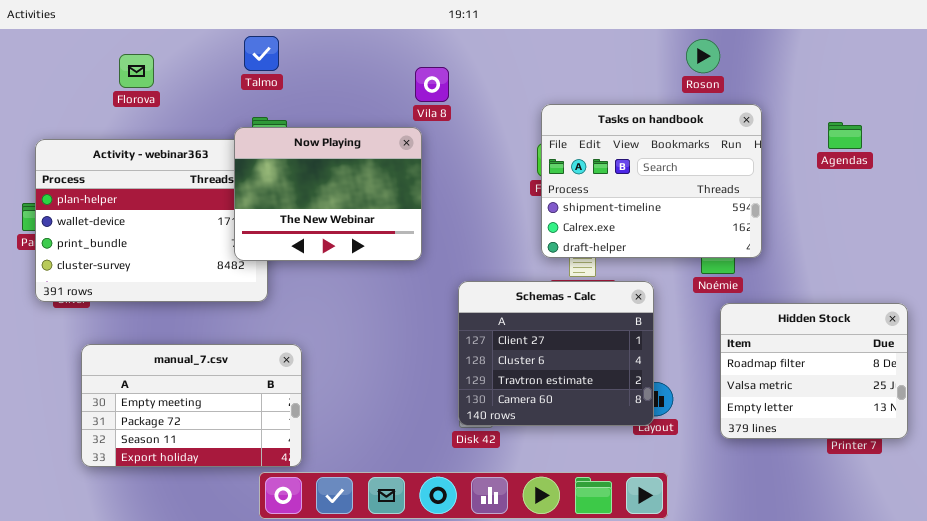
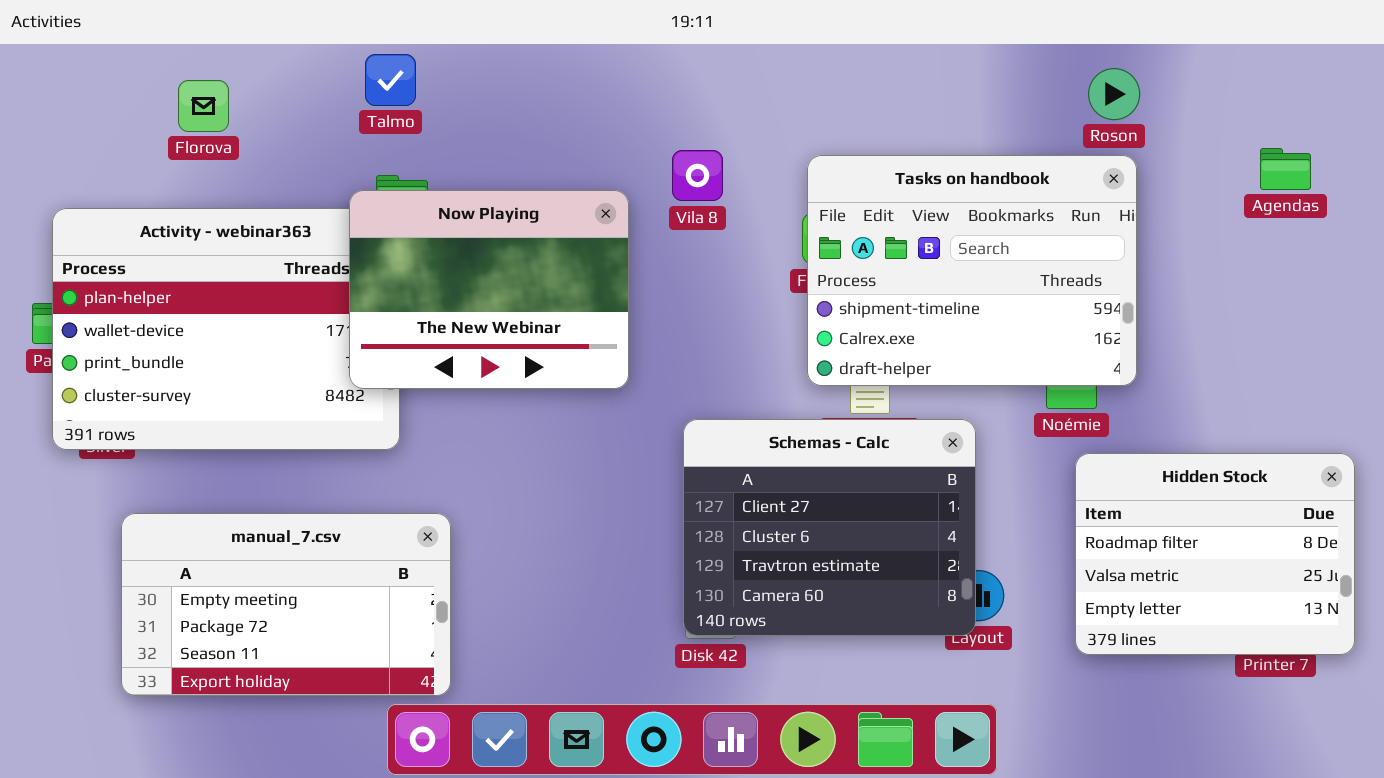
Roson: [686,39,720,73] -> [1088,68,1140,120], moved
Vila 8: [415,67,449,102] -> [672,150,723,201], moved
Agendas: [828,122,862,149] -> [1260,148,1311,190], moved

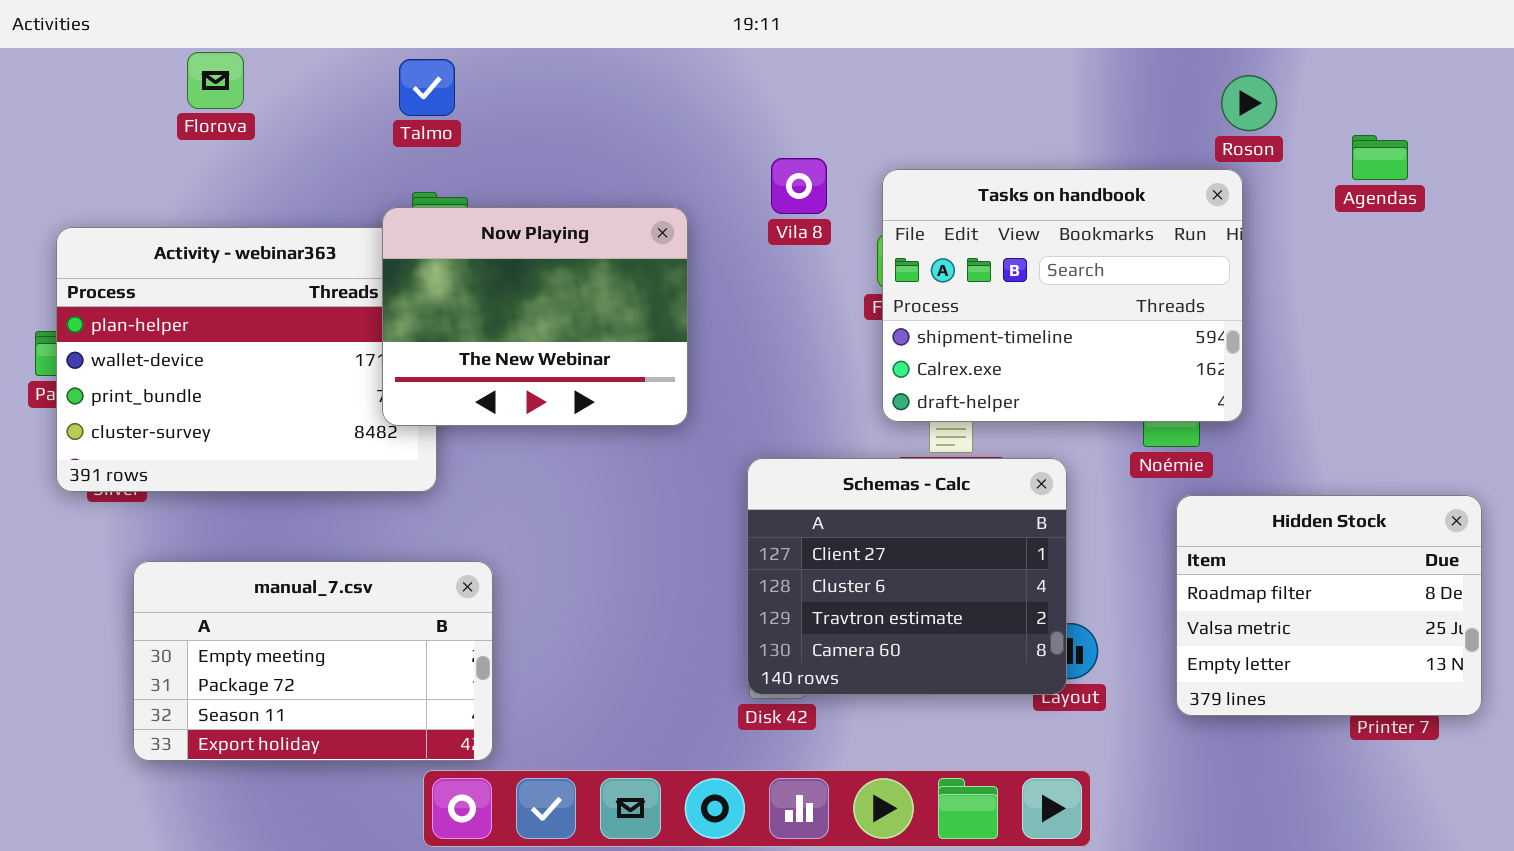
Roson: [1088,68,1140,120] -> [1221,75,1277,131], moved
Florova: [178,80,229,132] -> [187,52,244,109], moved
Agendas: [1260,148,1311,190] -> [1352,135,1408,180], moved
Vila 8: [672,150,723,201] -> [771,158,827,214], moved

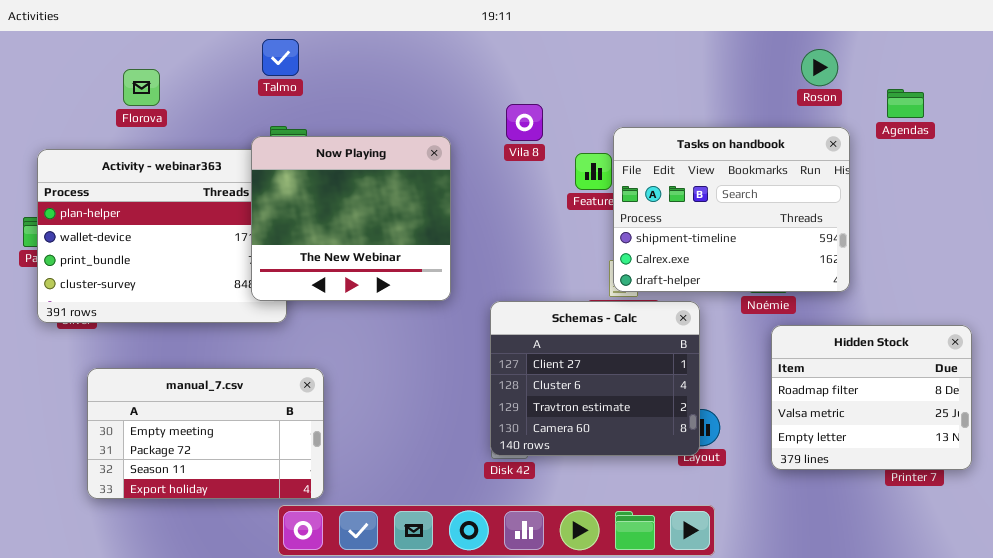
Florova: [187,52,244,109] -> [123,69,160,106], moved
Tasks on handbook: [882,169,1243,422] -> [613,127,850,292], moved
Now Playing: [382,207,688,426] -> [251,136,451,301], resized

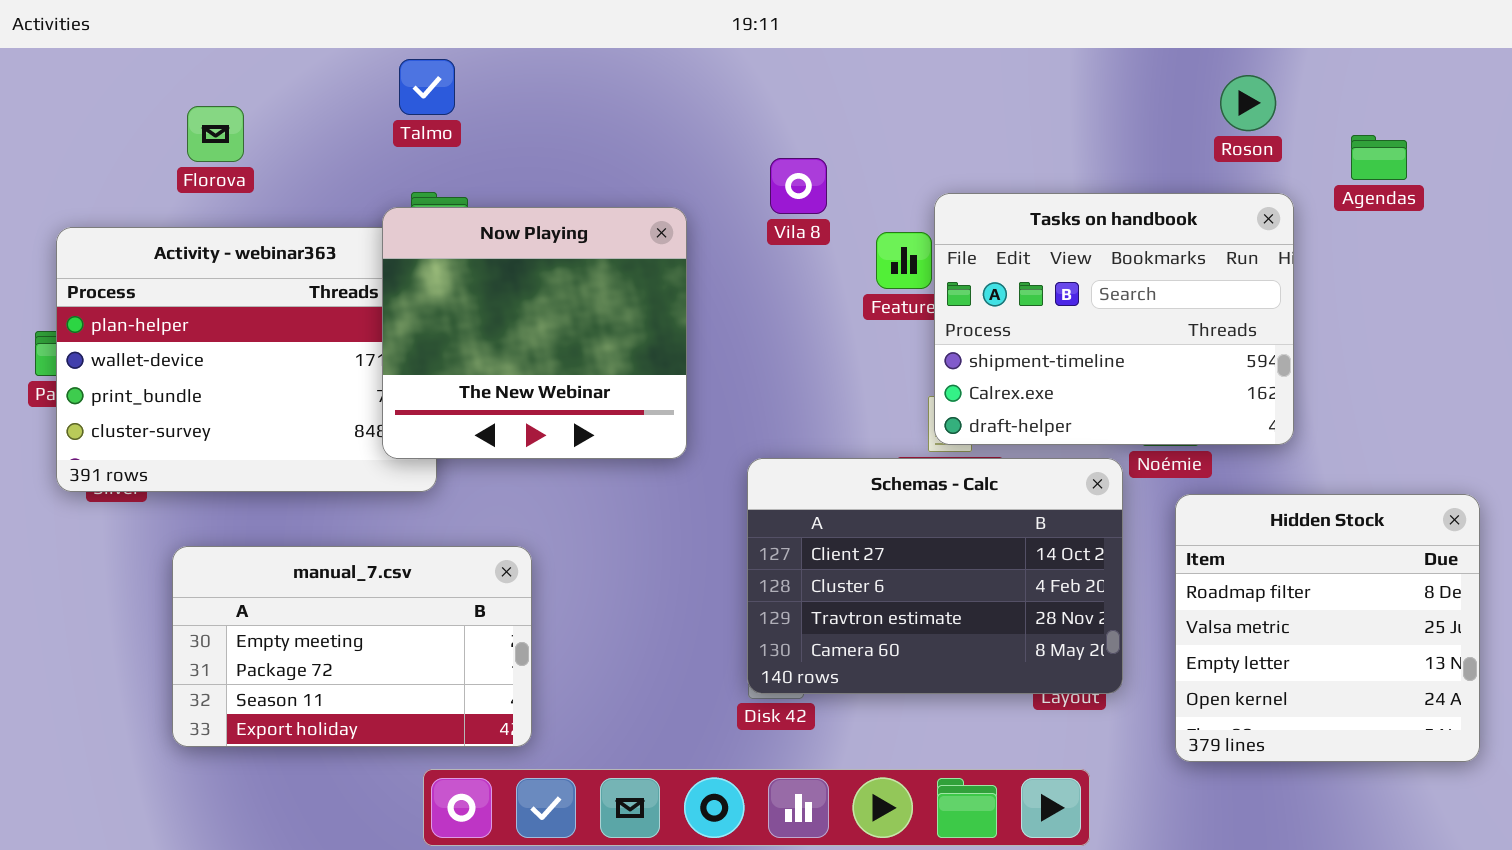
Schemas - Calc: [490,301,700,456] -> [747,458,1123,694], resized
Hidden Stock: [771,325,972,470] -> [1175,494,1480,762], resized
manual_7.csv: [87,368,324,499] -> [172,546,532,747], moved

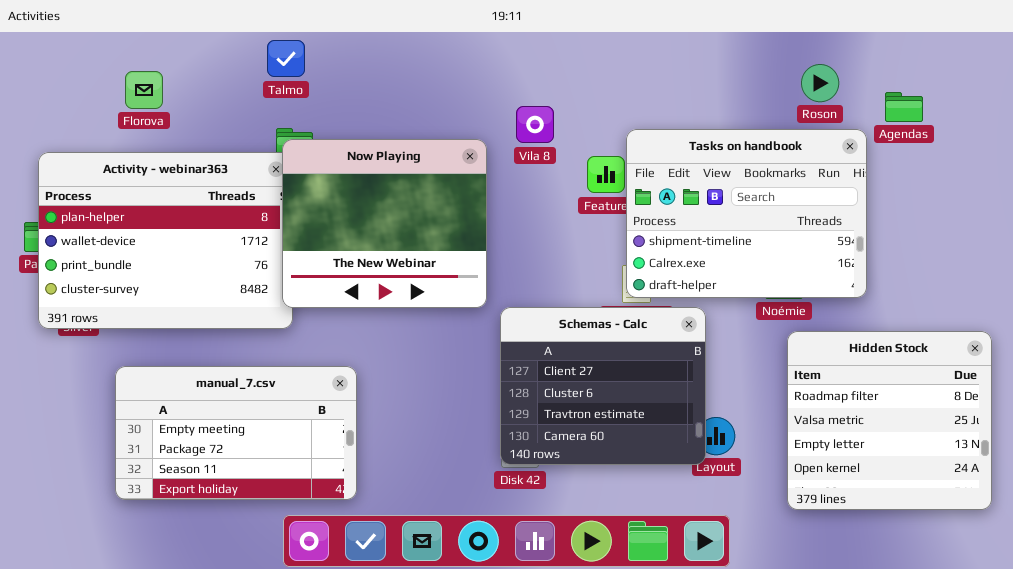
Roson: [1220,75,1276,131] -> [801,64,839,102], moved
Agendas: [1351,135,1407,180] -> [885,92,923,122], moved
Now Playing: [382,207,687,459] -> [282,139,487,308], moved
Schemas - Calc: [747,458,1123,694] -> [500,307,706,465], resized

